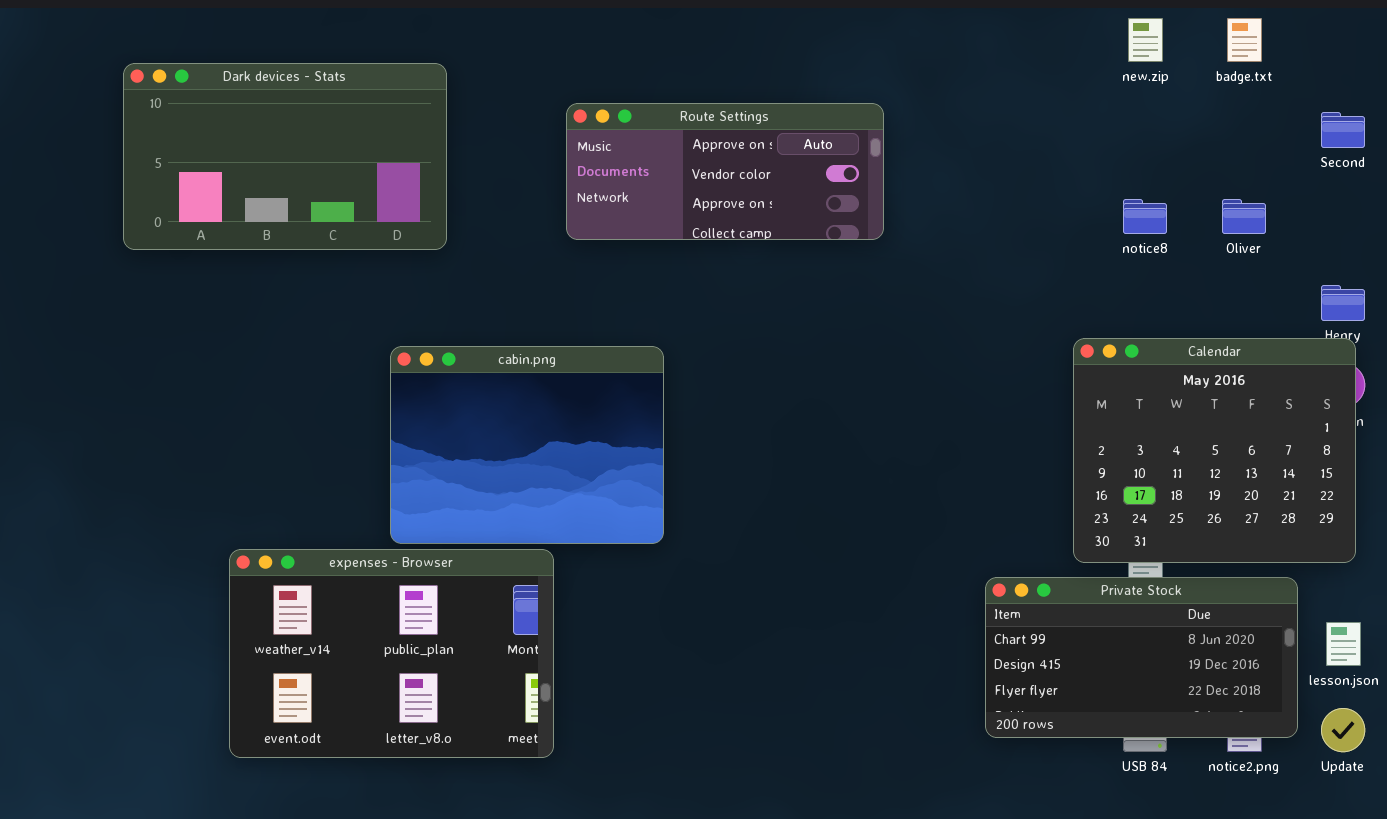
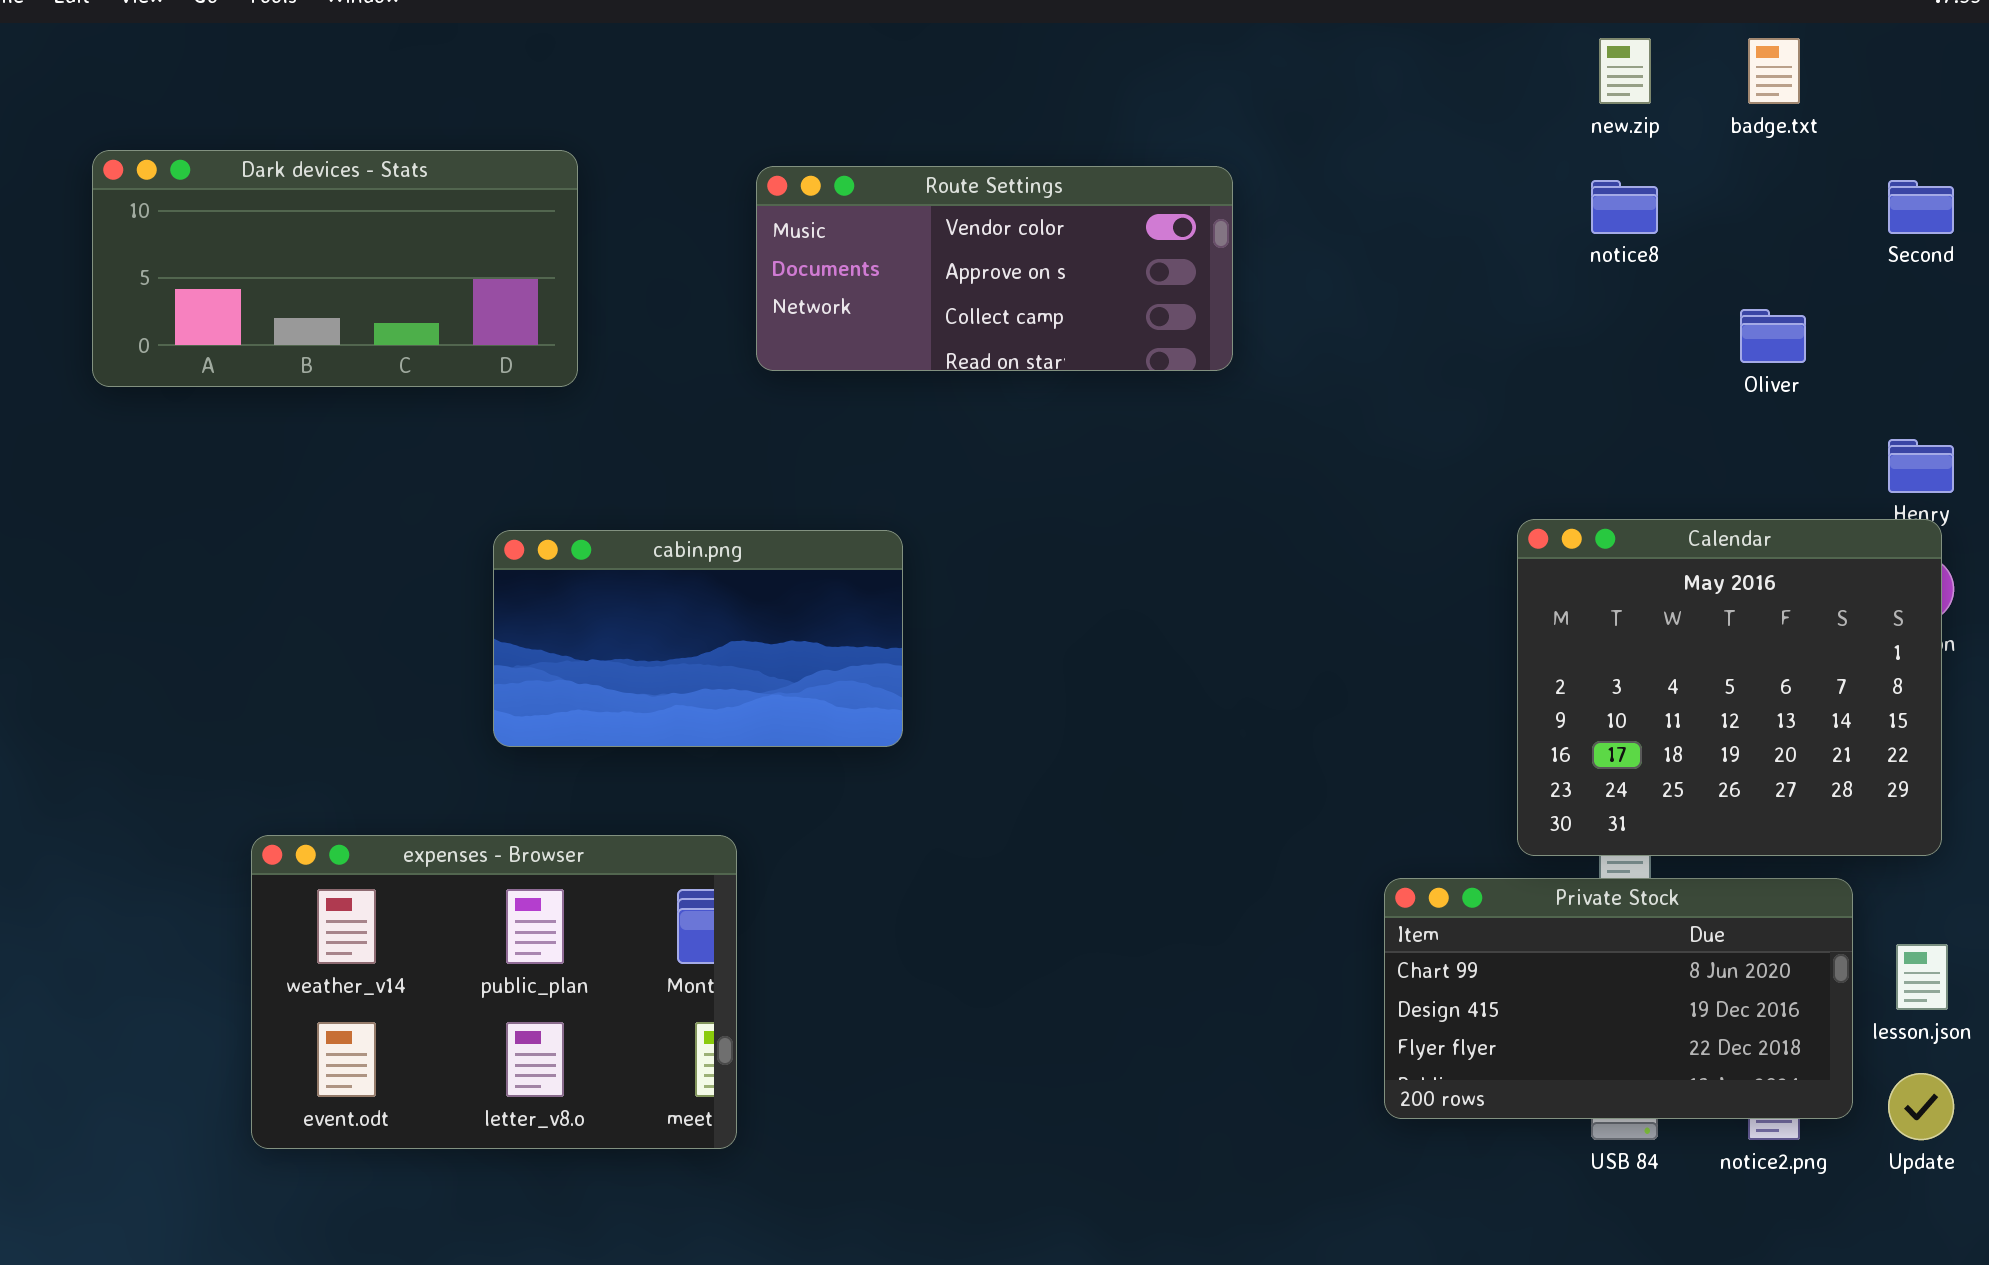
Dark devices - Stats: [123,63,447,250] -> [92,150,578,387], resized
Route Settings: [566,103,884,240] -> [756,166,1233,371], scrolled down 1 row
notice8: [1123,199,1167,234] -> [1591,180,1658,234], moved
cabin.png: [390,346,664,544] -> [493,530,903,747], resized

